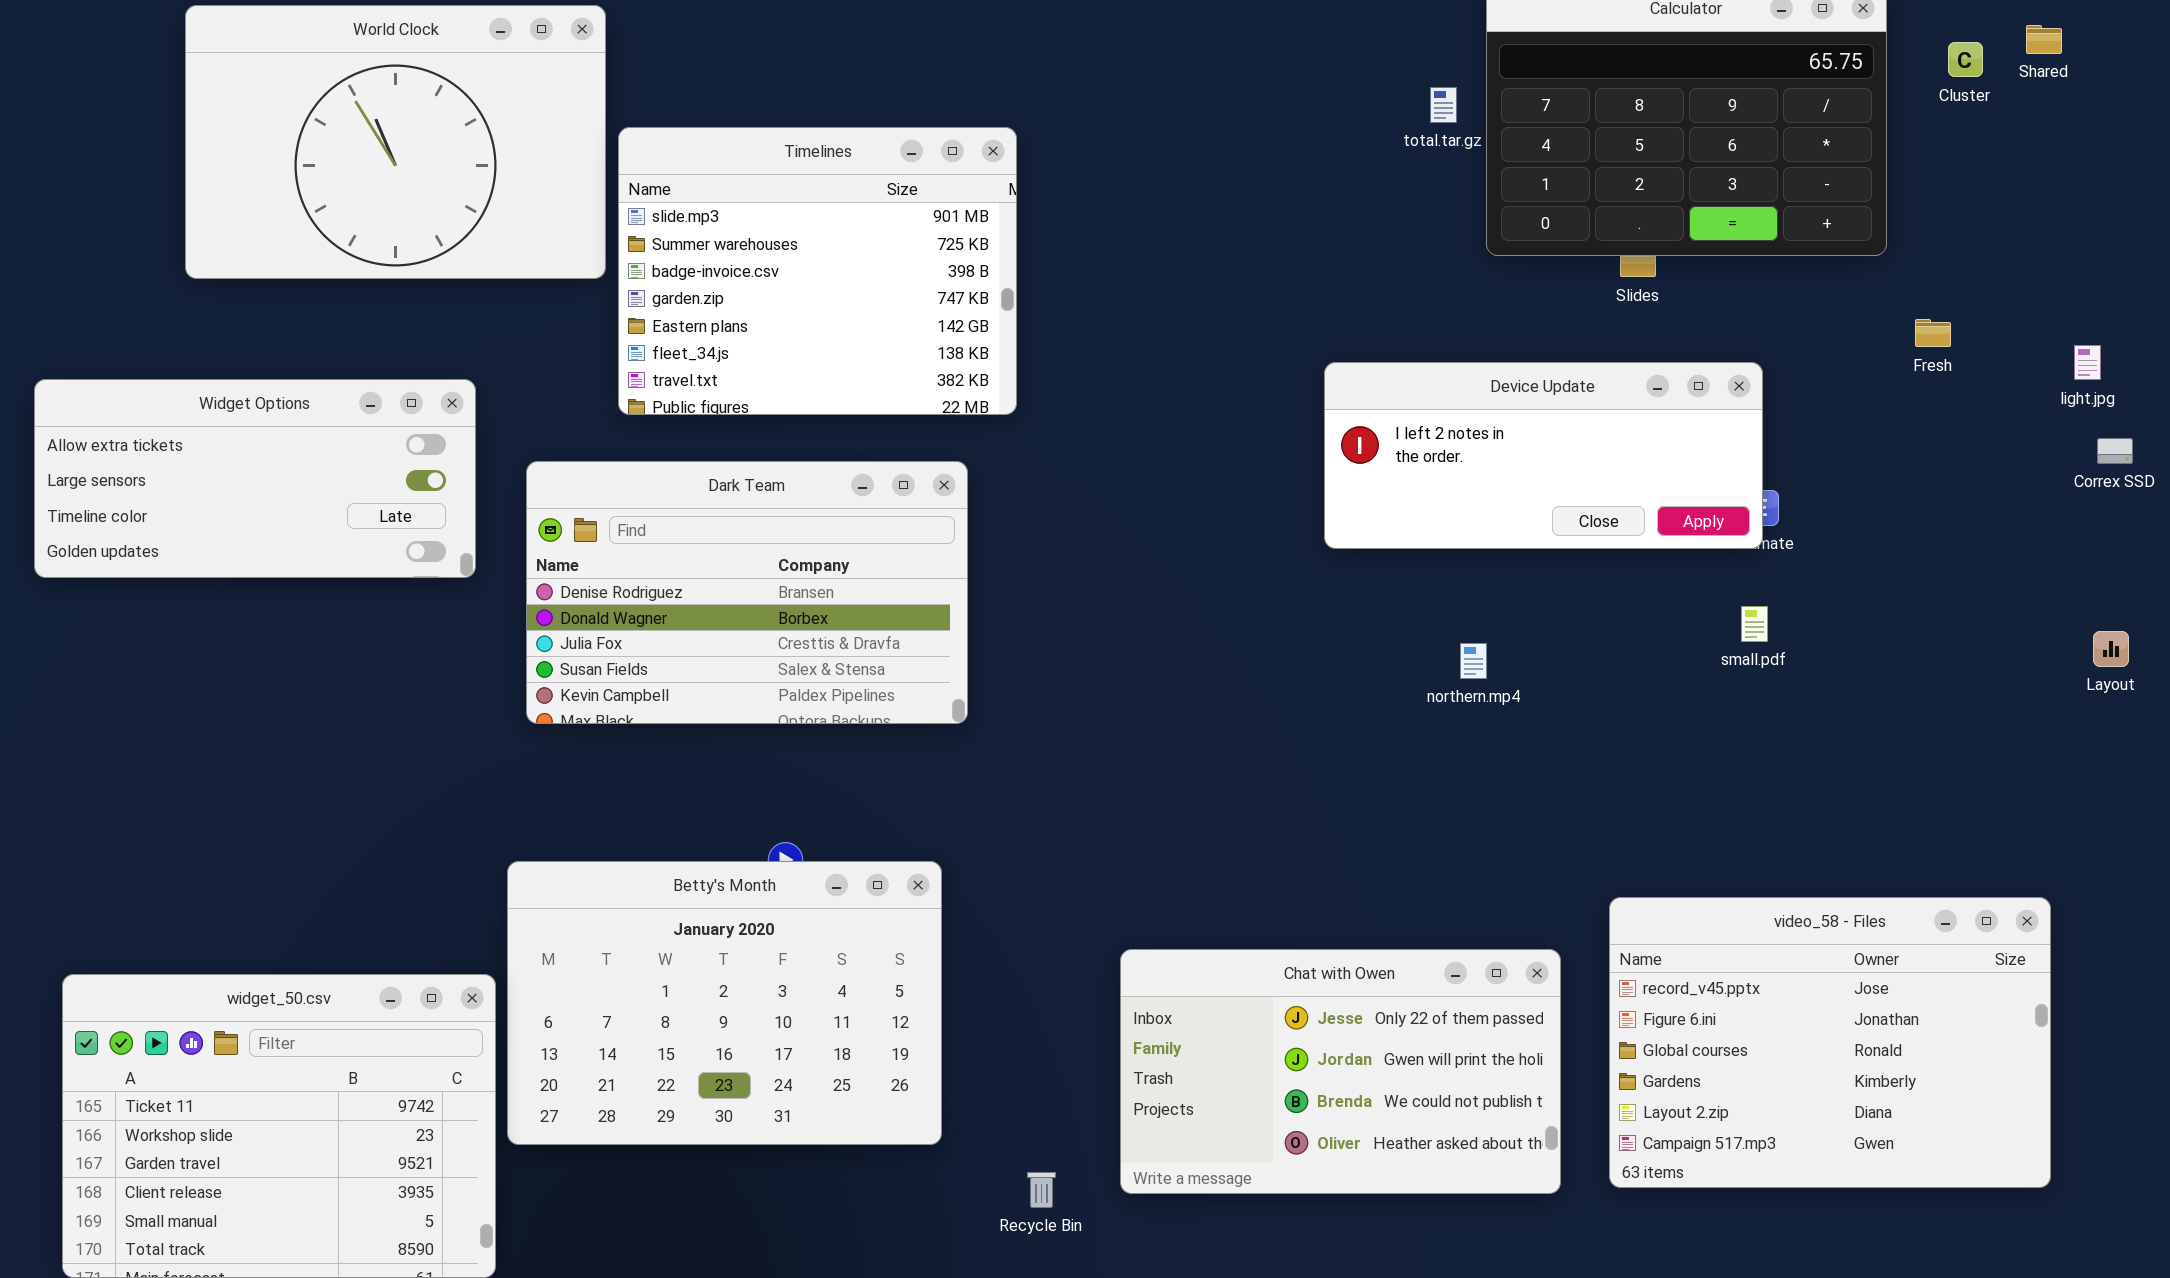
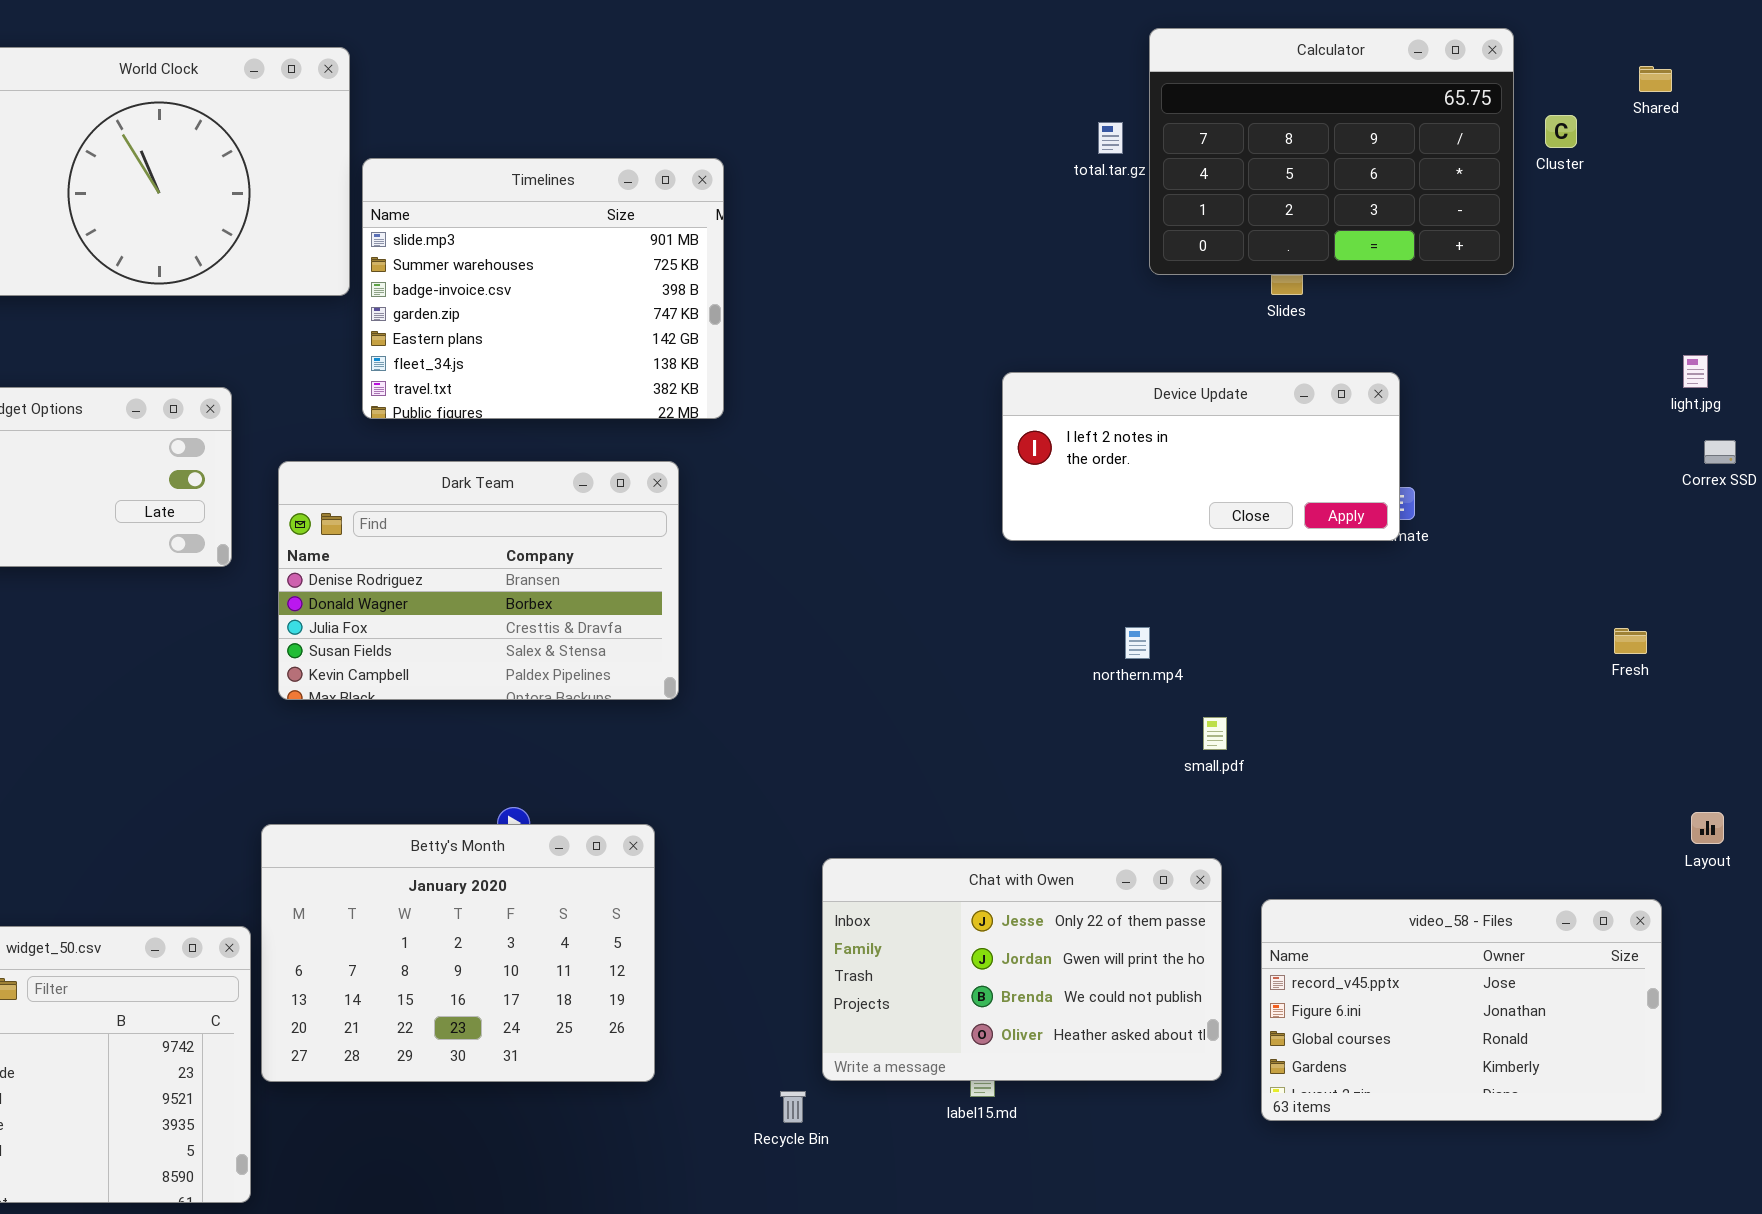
Cluster: [1948,42,1983,77] -> [1545,115,1577,148], moved
Fresh: [1915,319,1951,347] -> [1614,628,1647,654], moved
small.pdf: [1741,606,1768,642] -> [1203,717,1227,750], moved
Layout: [2093,631,2129,667] -> [1691,812,1724,844], moved
video_58 - Files: [1609,897,2051,1188] -> [1261,899,1662,1121], resized
Chat with Owen: [1120,949,1561,1194] -> [822,858,1222,1081], moved
Recycle Bin: [1027,1172,1056,1208] -> [780,1091,806,1123], moved

